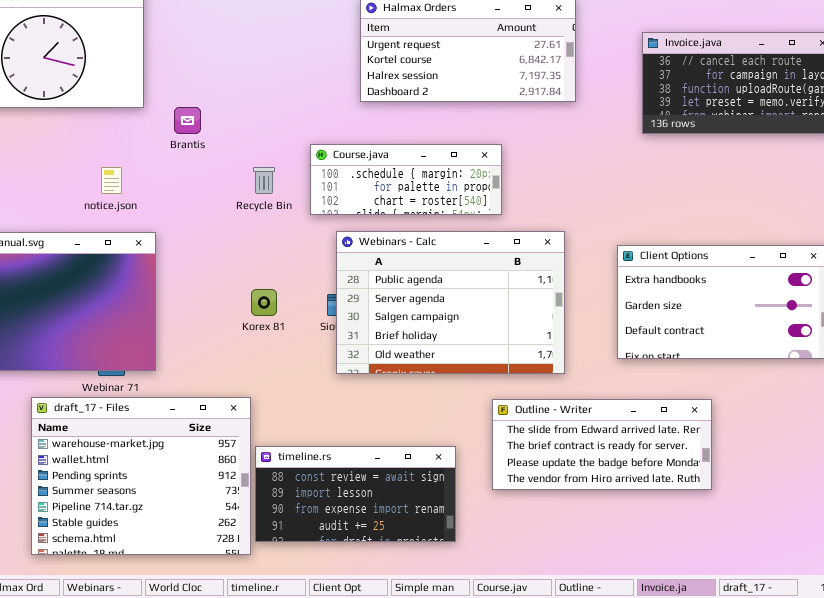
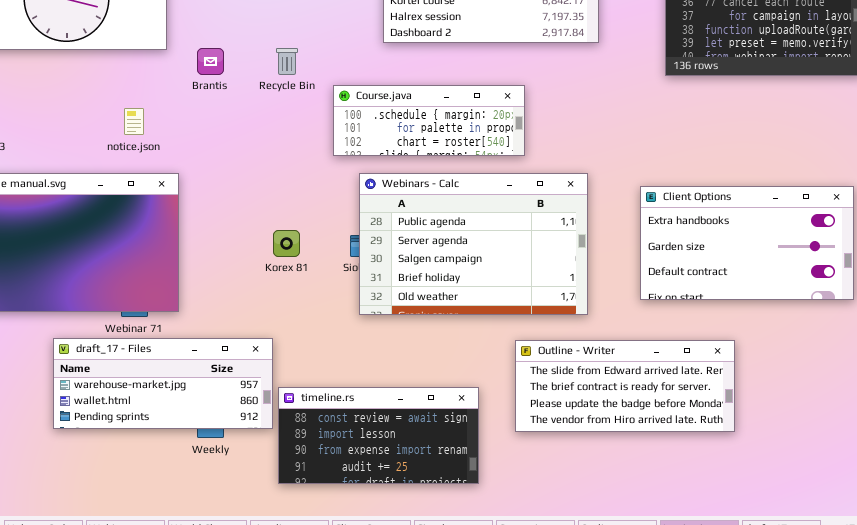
Recycle Bin: [253,167,275,194] -> [276,48,298,75], moved
draft_17 - Files: [31,397,251,555] -> [53,338,273,429], resized

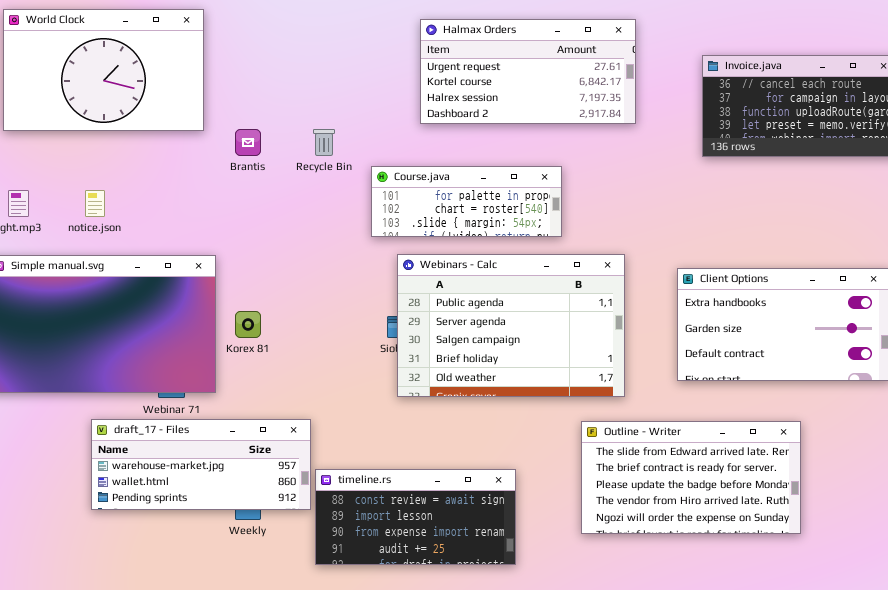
Course.java: [333,85,525,156] -> [371,166,562,237], scrolled down 1 row
notice.json: [124,108,144,135] -> [85,190,105,217], moved
Korex 81: [273,230,300,257] -> [235,311,261,338], moved
Outline - Writer: [515,340,735,432] -> [581,421,801,534], moved, resized

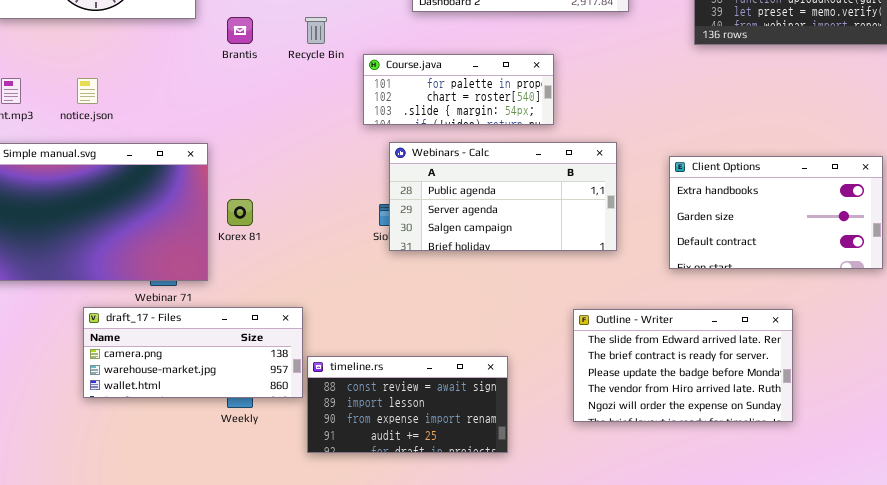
Webinars - Calc: [397,254,625,397] -> [389,142,617,251], resized
draft_17 - Files: [91,419,311,510] -> [83,307,303,398], scrolled up 1 row

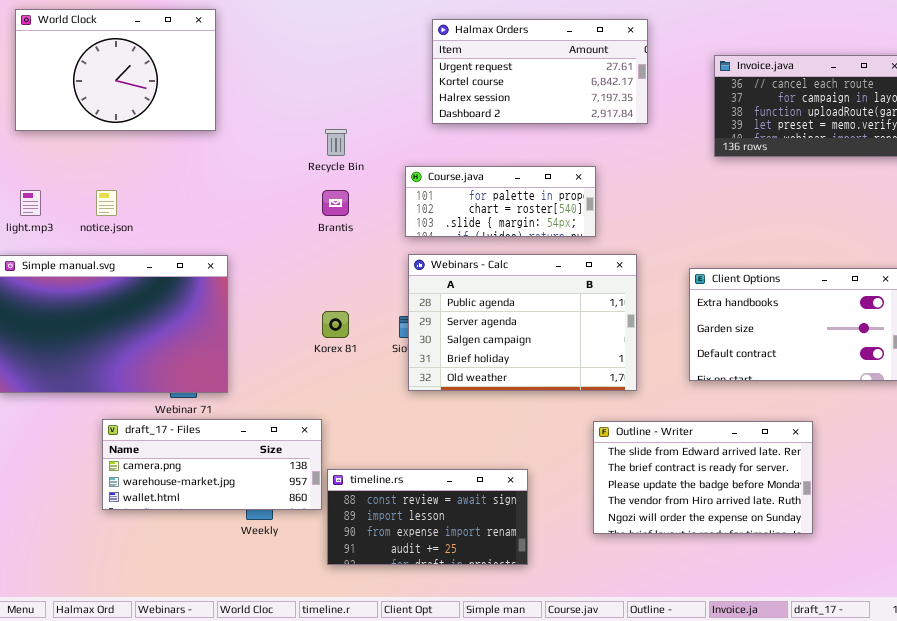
Brantis: [227,17,253,44] -> [322,190,349,216], moved
Course.java: [363,54,554,125] -> [405,166,596,237], moved
Webinars - Calc: [389,142,617,251] -> [408,254,637,391], resized
Korex 81: [227,199,253,226] -> [322,311,349,338], moved

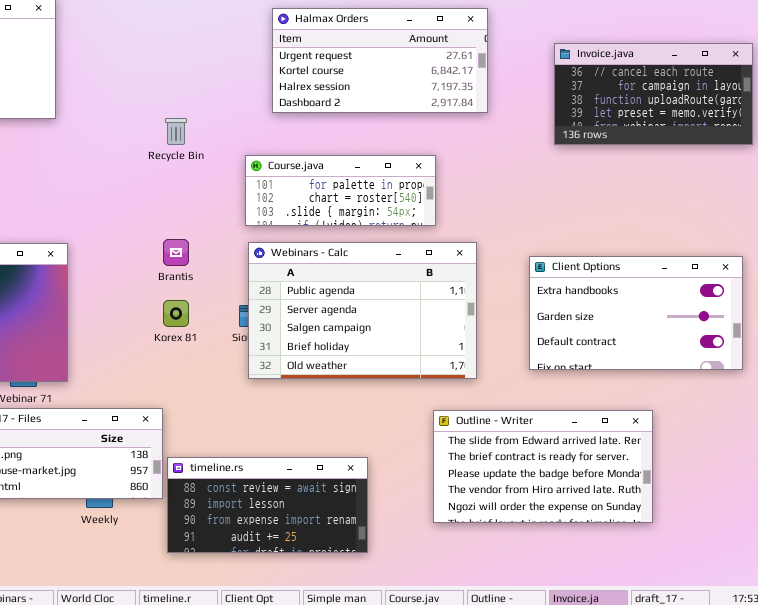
Brantis: [322,190,349,216] -> [163,239,189,266], moved

